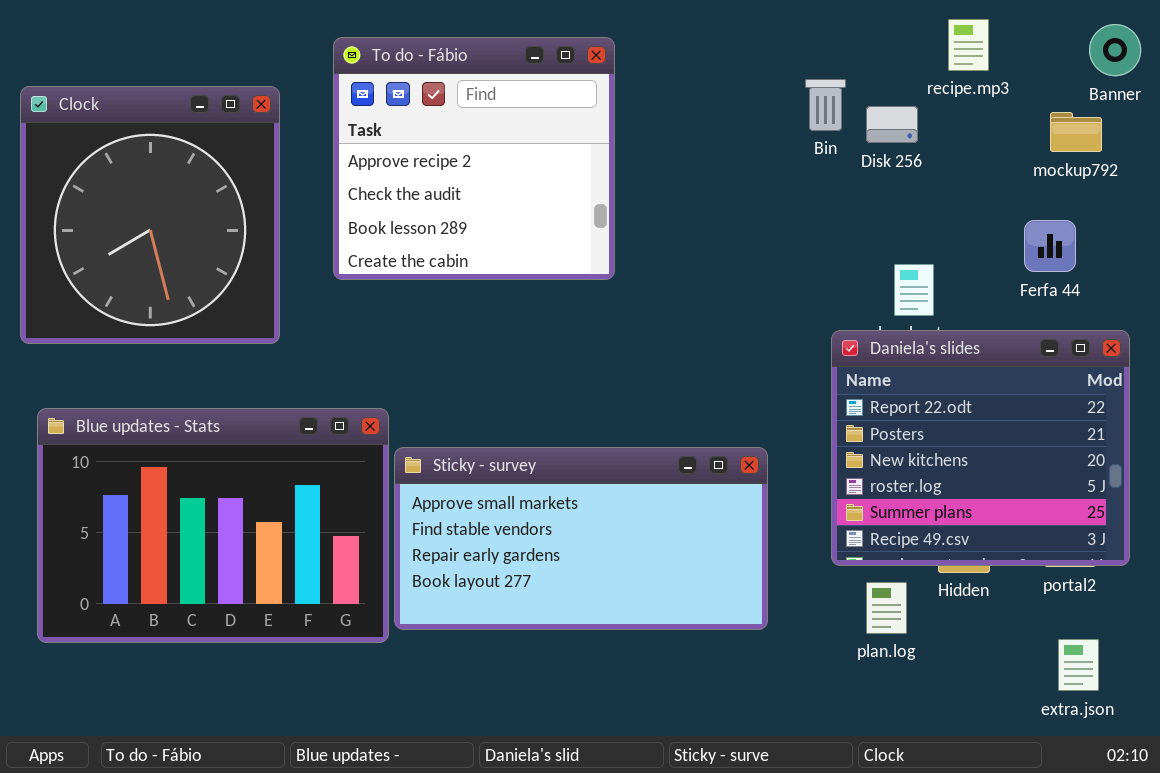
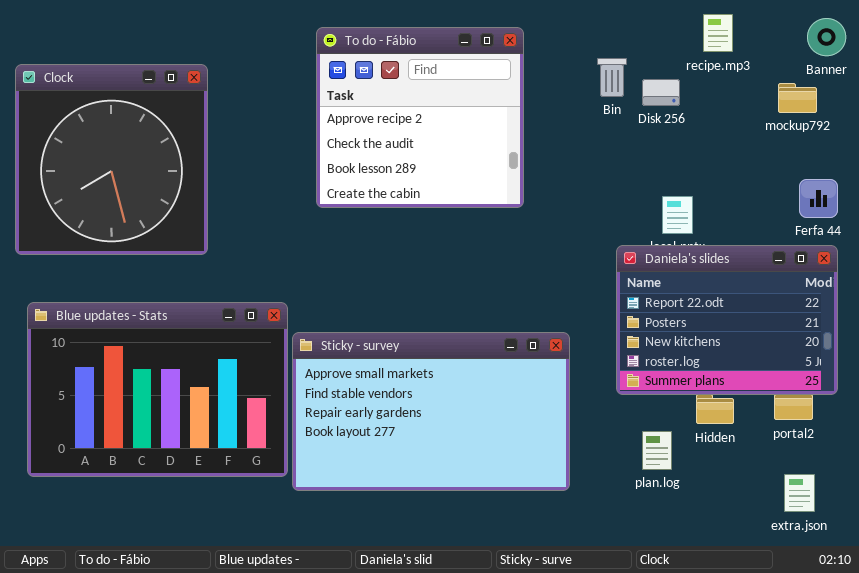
To do - Fábio: [333,37,615,280] -> [316,27,524,208], moved
Ferfa 44: [1024,220,1076,272] -> [799,179,838,218], moved
Daniela's slides: [831,330,1130,566] -> [616,245,838,395], resized
Sticky - survey: [394,447,768,630] -> [292,332,570,491], resized

